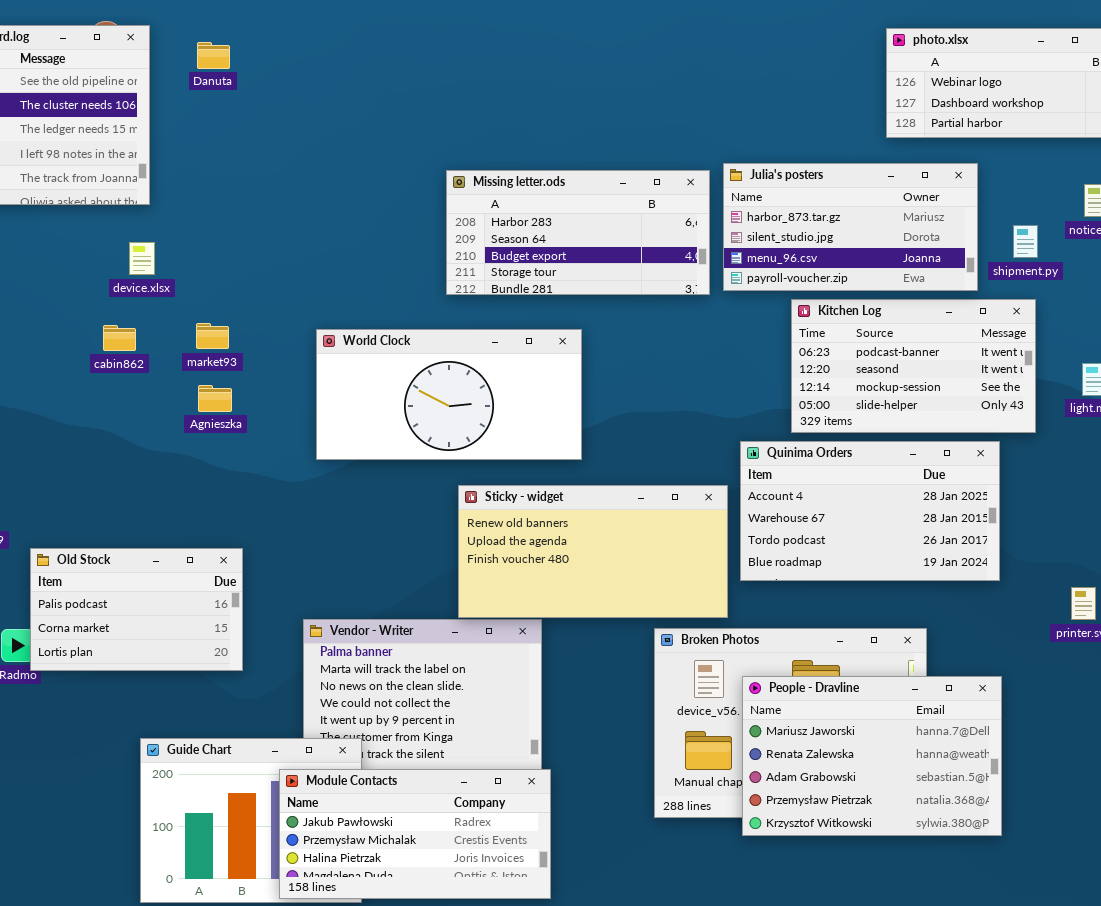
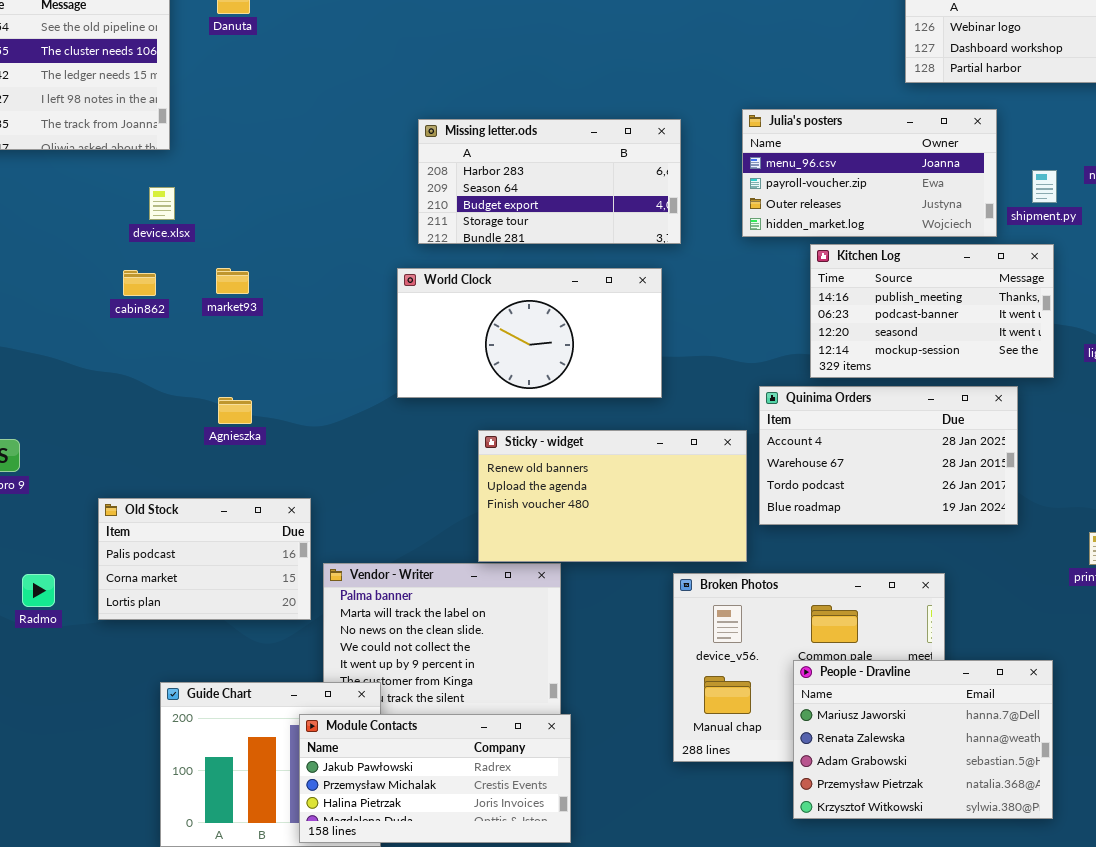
Julia's posters: [723,163,978,291] -> [742,109,997,237], scrolled down 2 rows
Missing letter.ods: [446,170,710,295] -> [418,119,681,244], moved
Kitchen Log: [791,299,1036,433] -> [810,244,1054,378], scrolled up 1 row
World Clock: [316,329,582,460] -> [397,268,662,398], moved
Agnieszka: [198,385,232,412] -> [218,397,252,424], moved
Old Stock: [30,548,243,671] -> [98,498,311,620], moved
People - Dravline: [742,676,1002,836] -> [793,660,1053,819], moved

